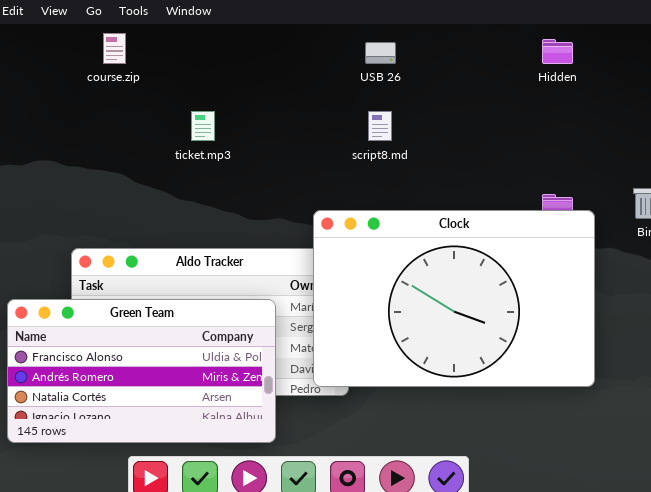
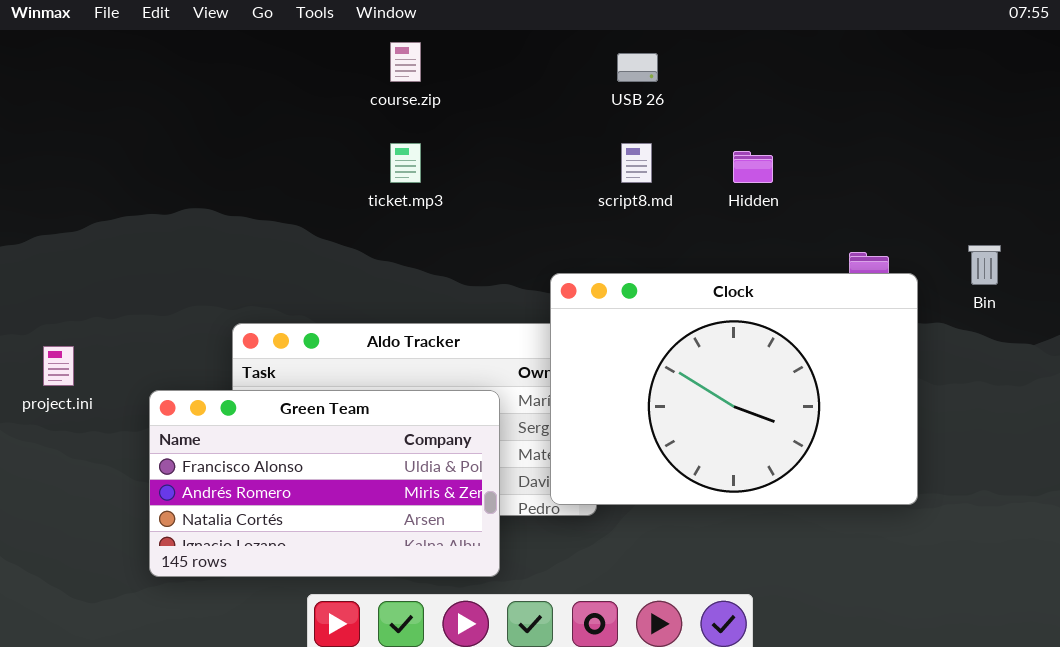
course.zip: [103,33,126,64] -> [390,42,421,82], moved
Hidden: [542,39,573,64] -> [733,151,773,183], moved

